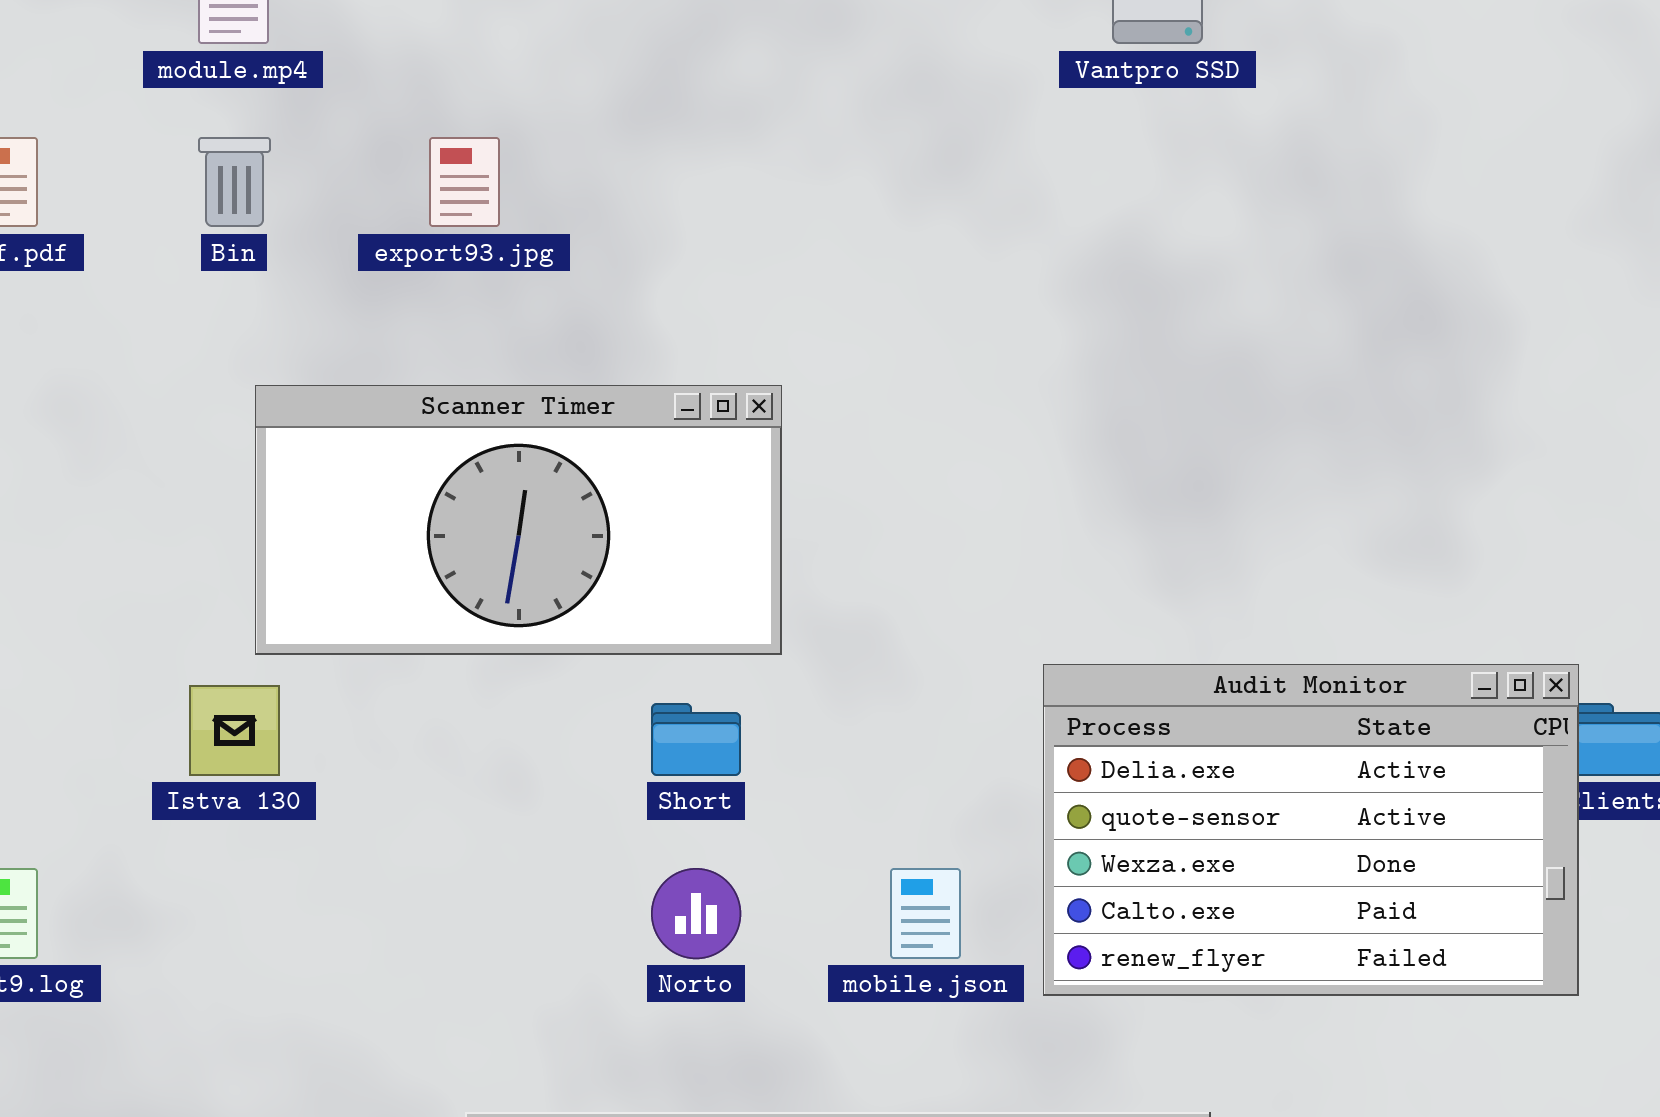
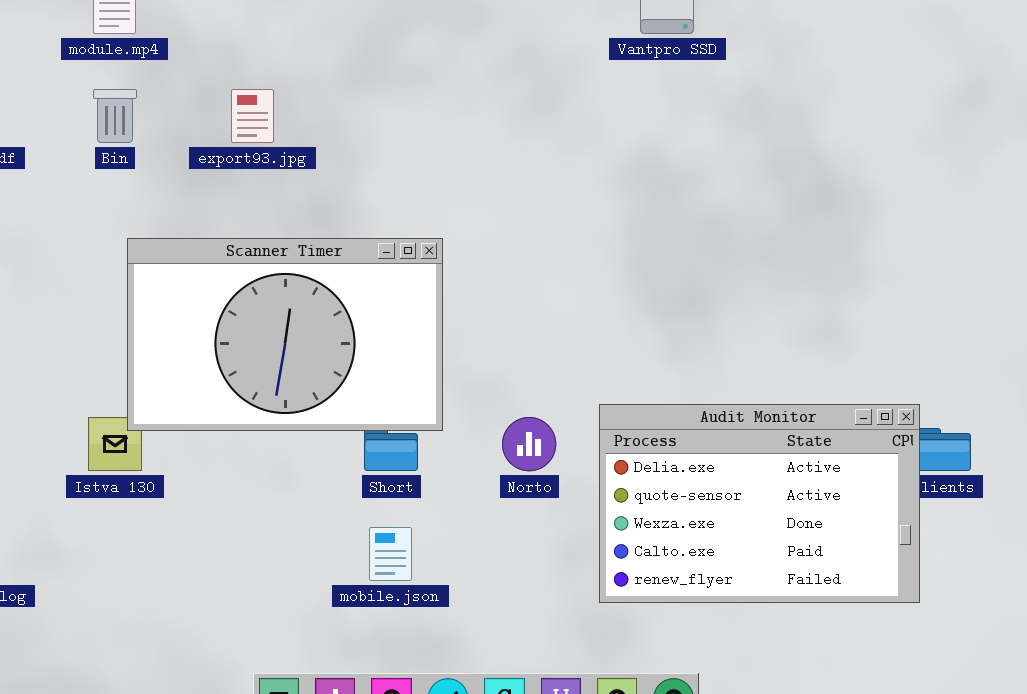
Scanner Timer: [255,385,782,655] -> [127,238,443,431], resized
Norto: [651,868,741,959] -> [502,417,556,471], moved
mobile.json: [890,868,961,959] -> [369,527,412,581], moved

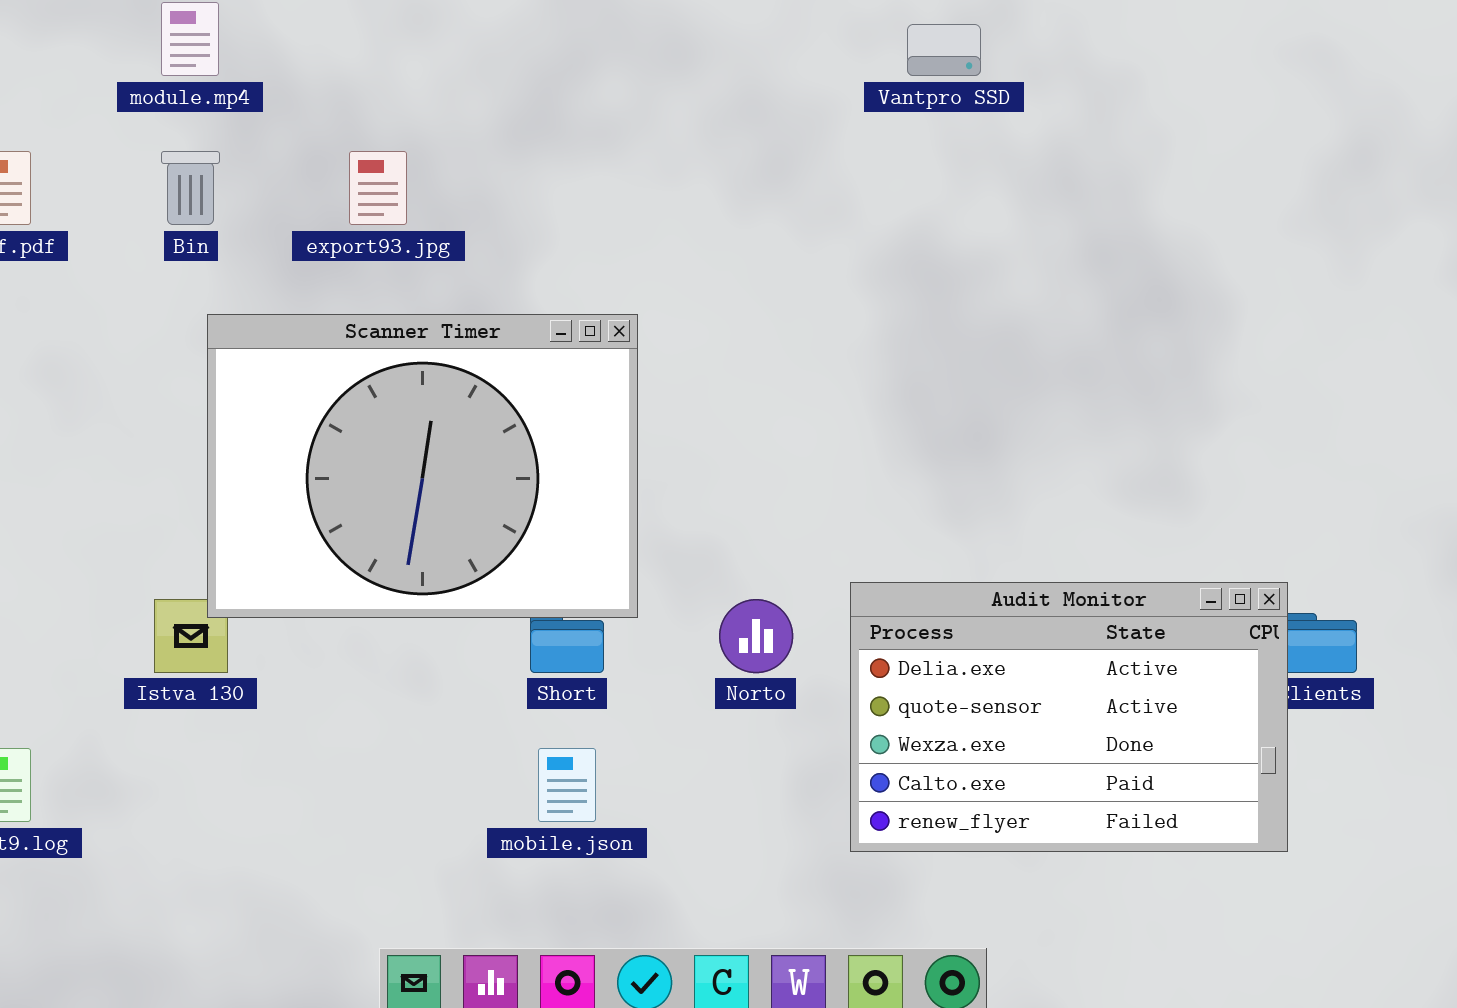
Scanner Timer: [127,238,443,431] -> [207,314,638,618], resized

